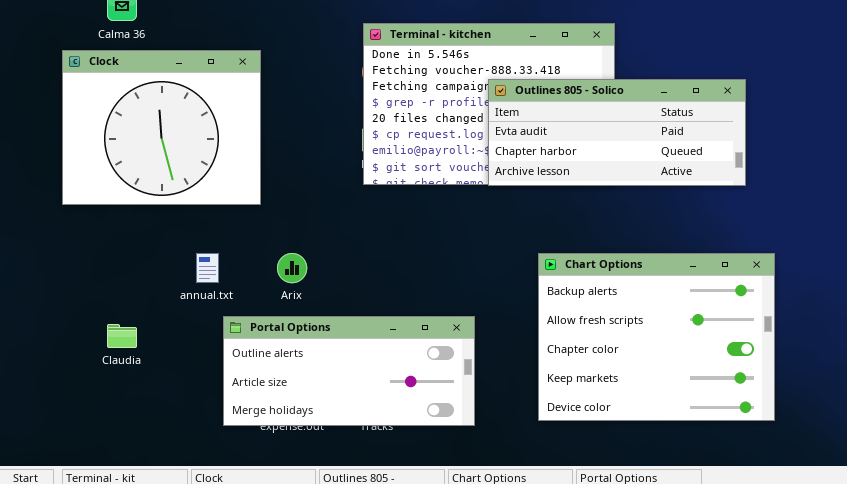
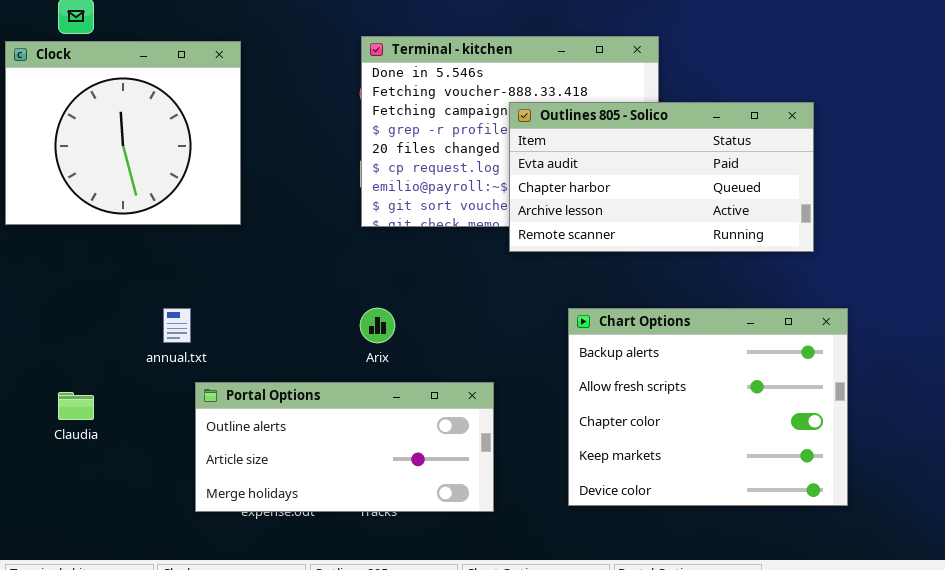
Clock: [62,50,261,205] -> [5,41,241,225], moved
Outlines 805 - Solico: [488,79,746,186] -> [509,102,814,252], resized
Arix: [277,253,307,283] -> [360,308,395,343], moved

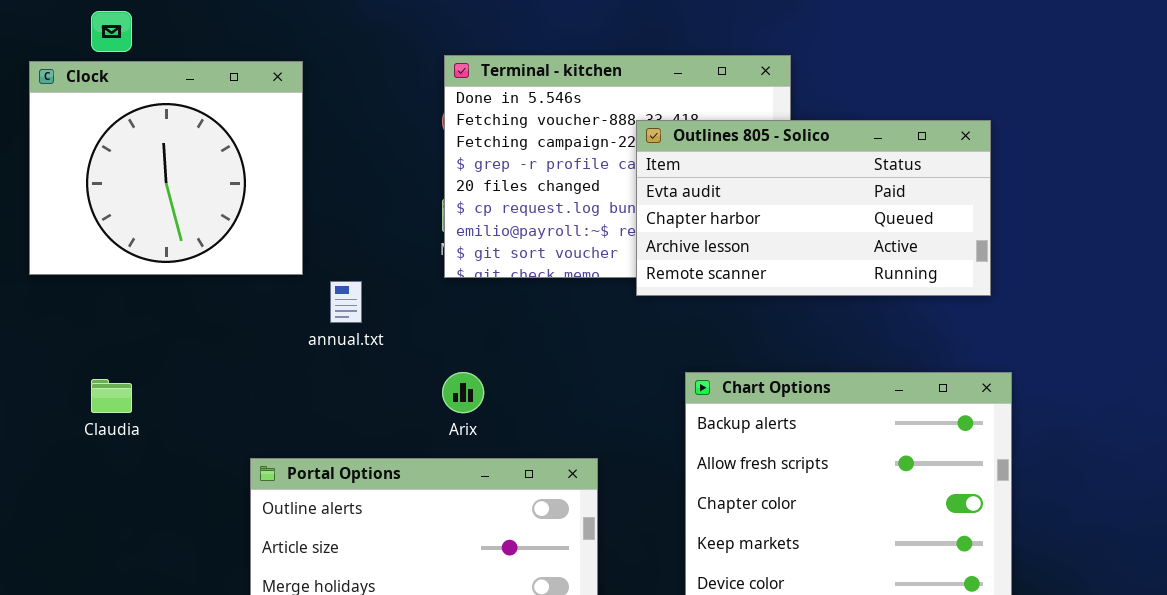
Outlines 805 - Solico: [509,102,814,252] -> [636,120,991,296], moved
annual.txt: [163,308,191,343] -> [330,281,362,323], moved
Claudia: [58,392,94,420] -> [91,379,132,413], moved

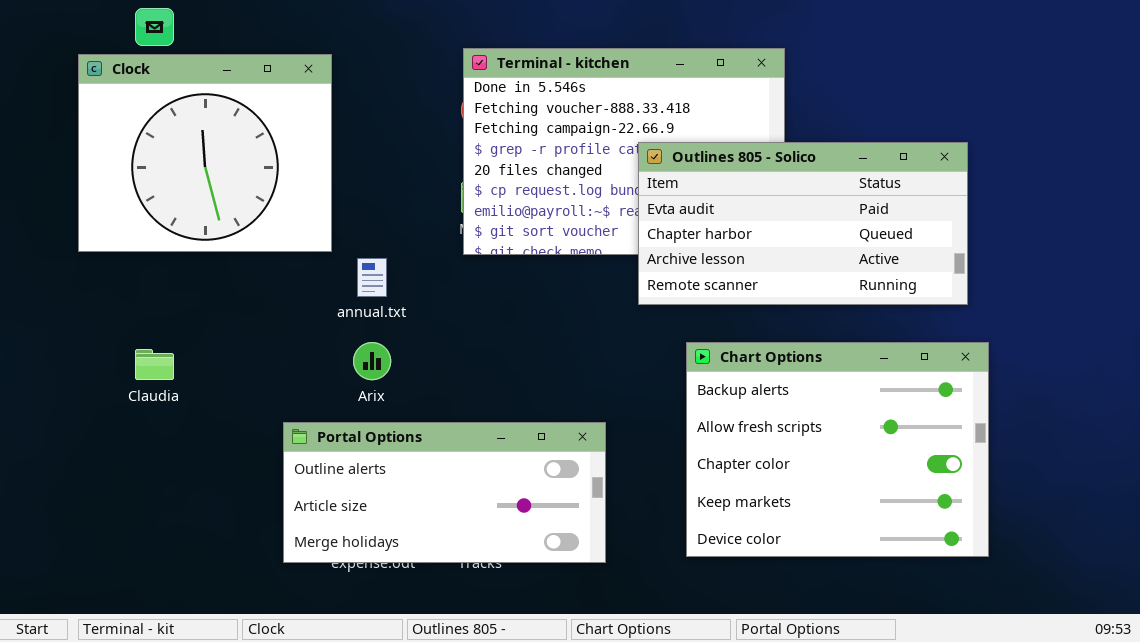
Outlines 805 - Solico: [636,120,991,296] -> [638,142,968,305], moved
Arix: [442,372,484,413] -> [353,342,391,380], moved

